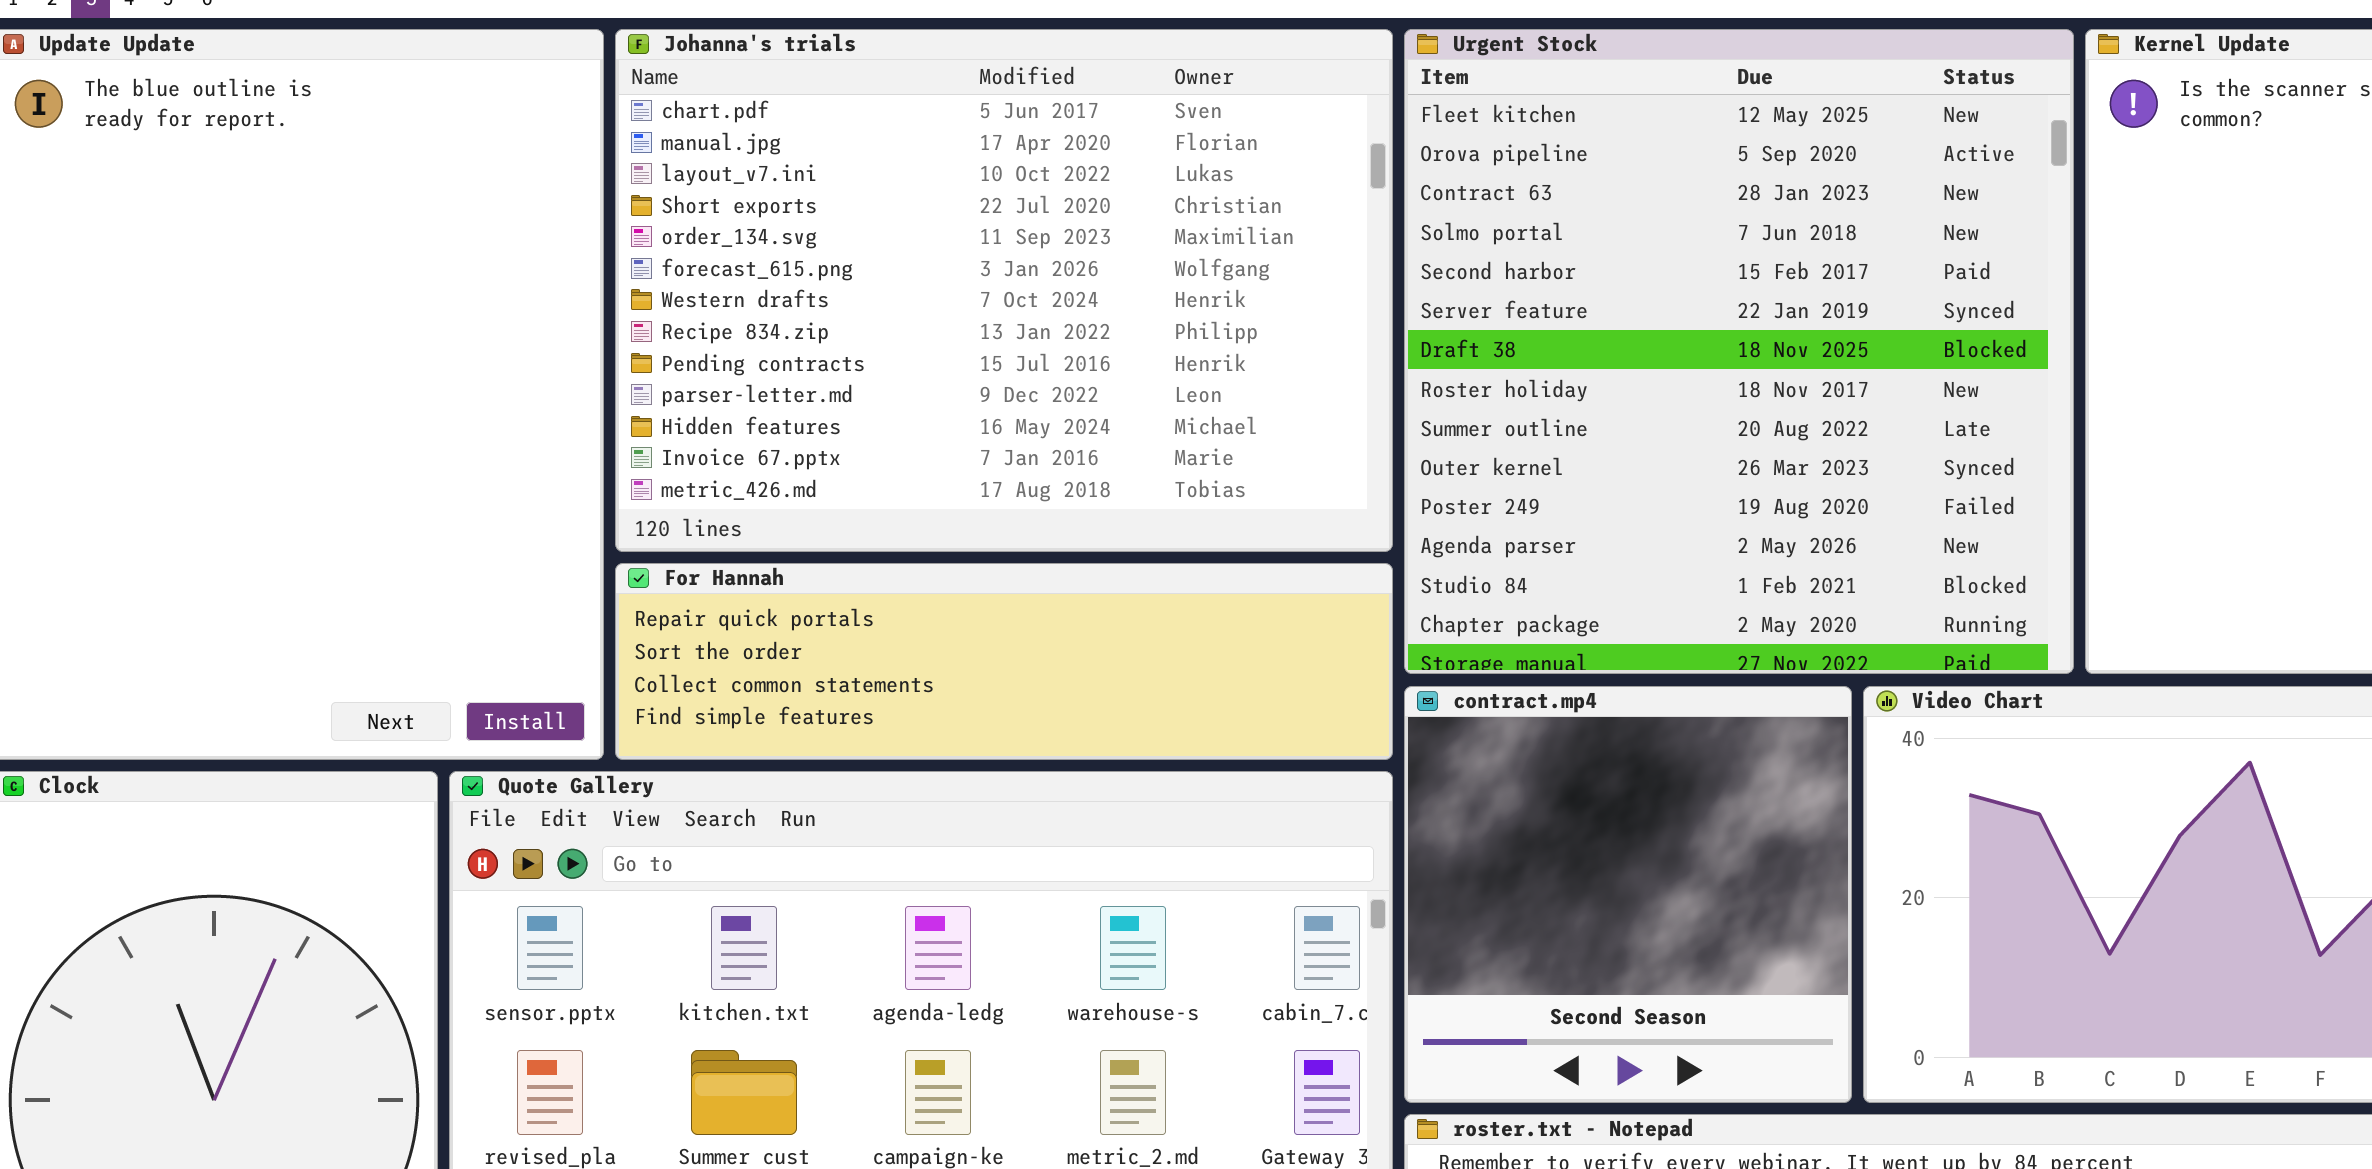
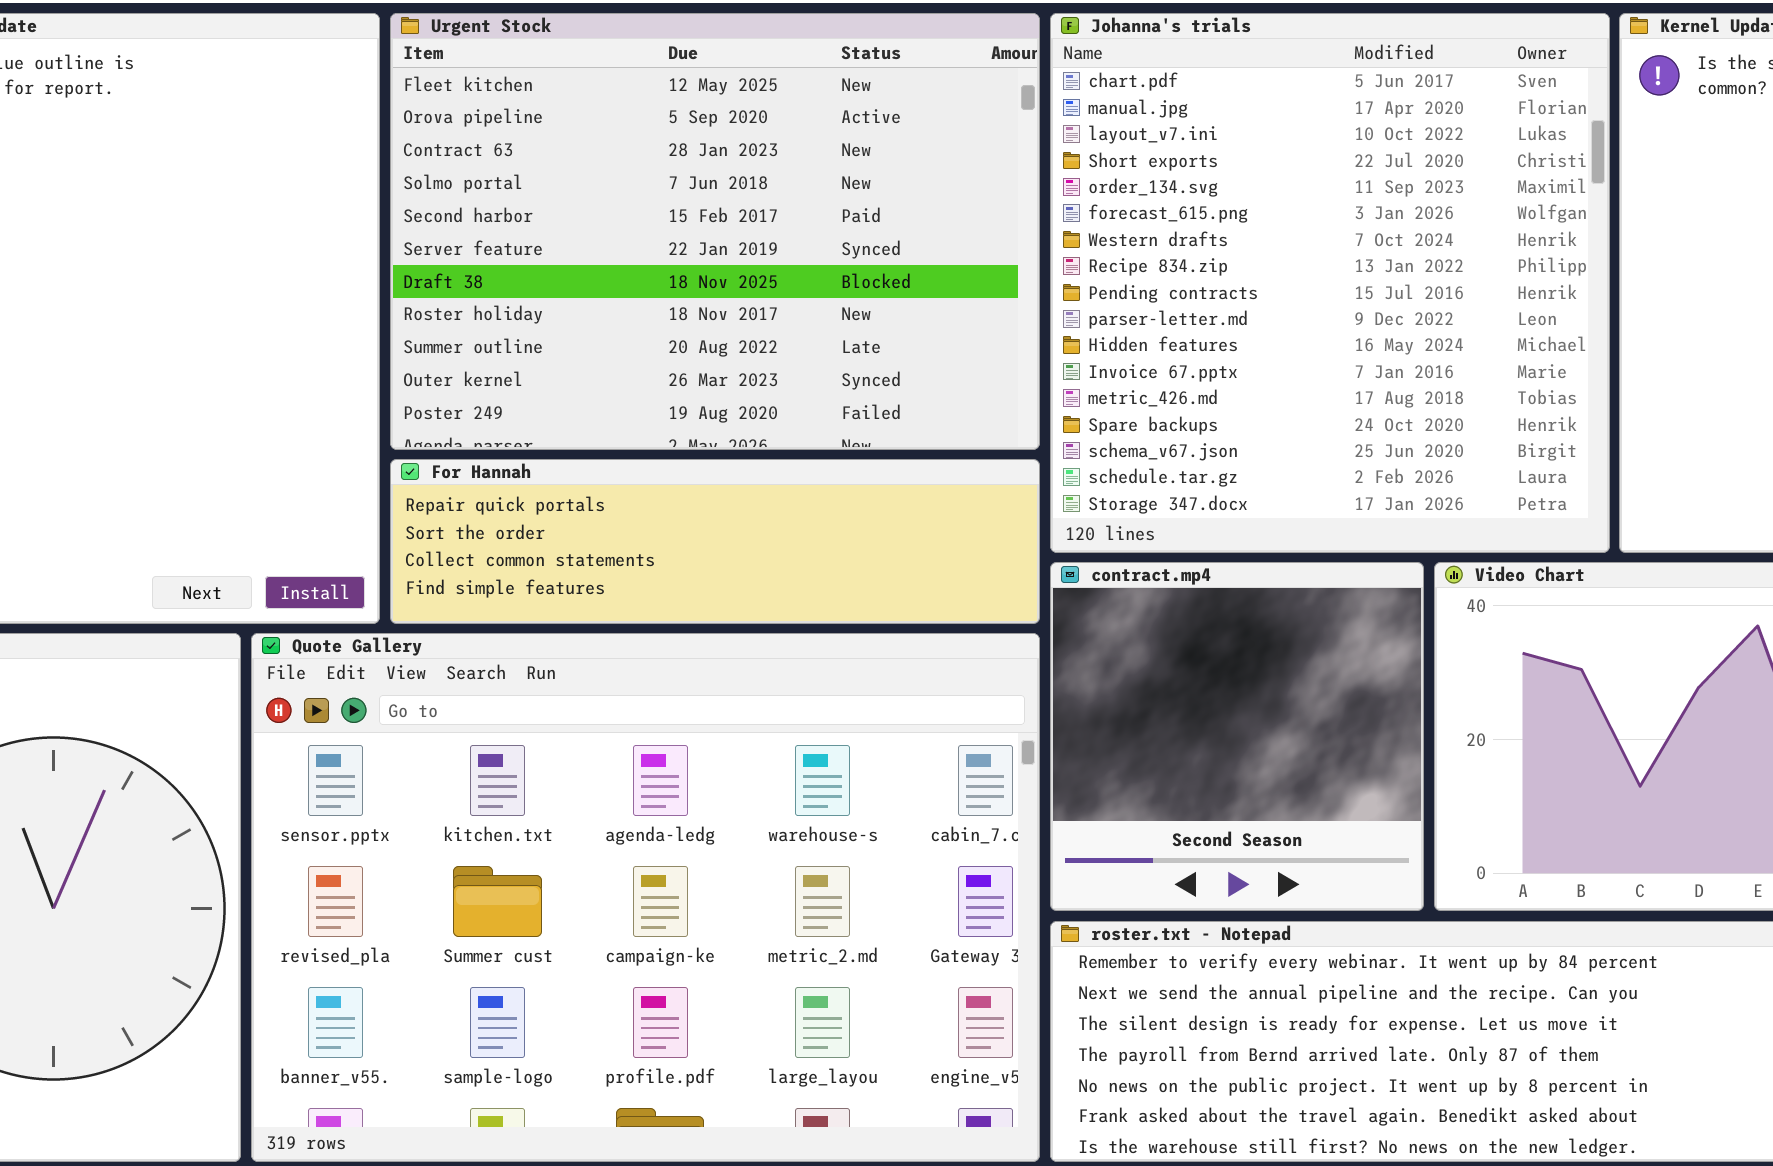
Johanna's trials: [615,29,1393,552] -> [1050,13,1610,553], moved, resized
Urgent Stock: [1404,29,2074,674] -> [390,13,1040,450], moved, resized

